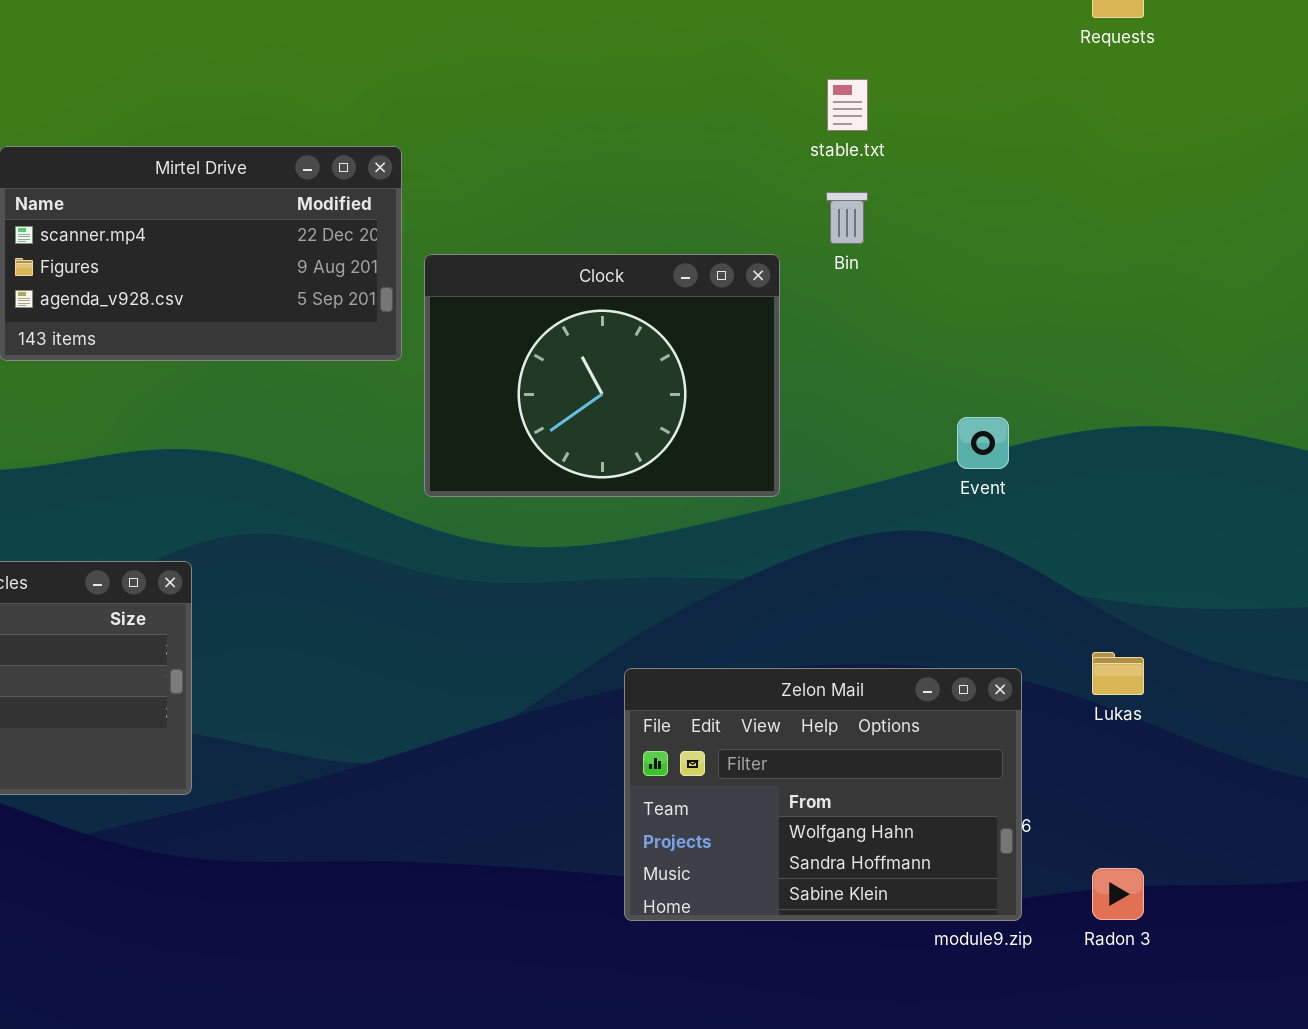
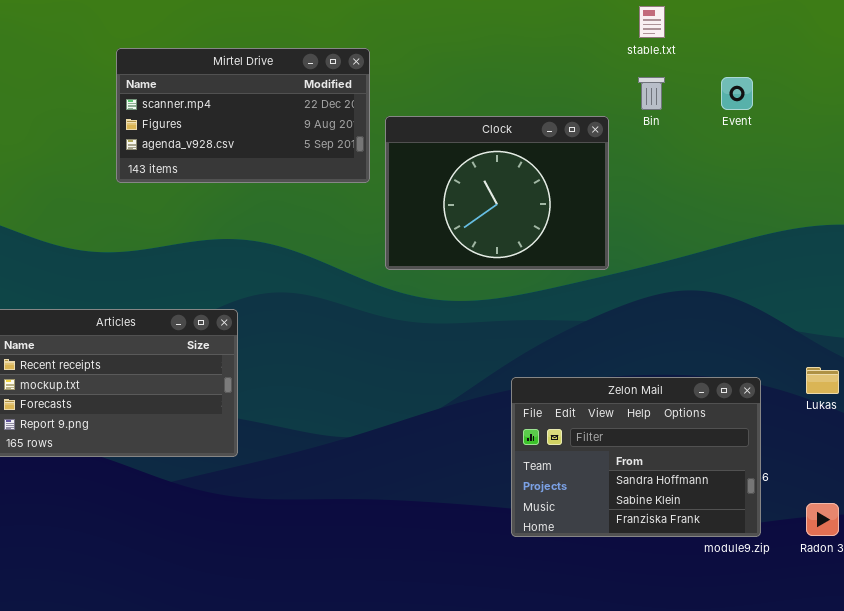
Event: [957,417,1009,469] -> [721,77,753,110], moved
Zelon Mail: [624,668,1022,921] -> [511,377,761,537], scrolled down 1 row

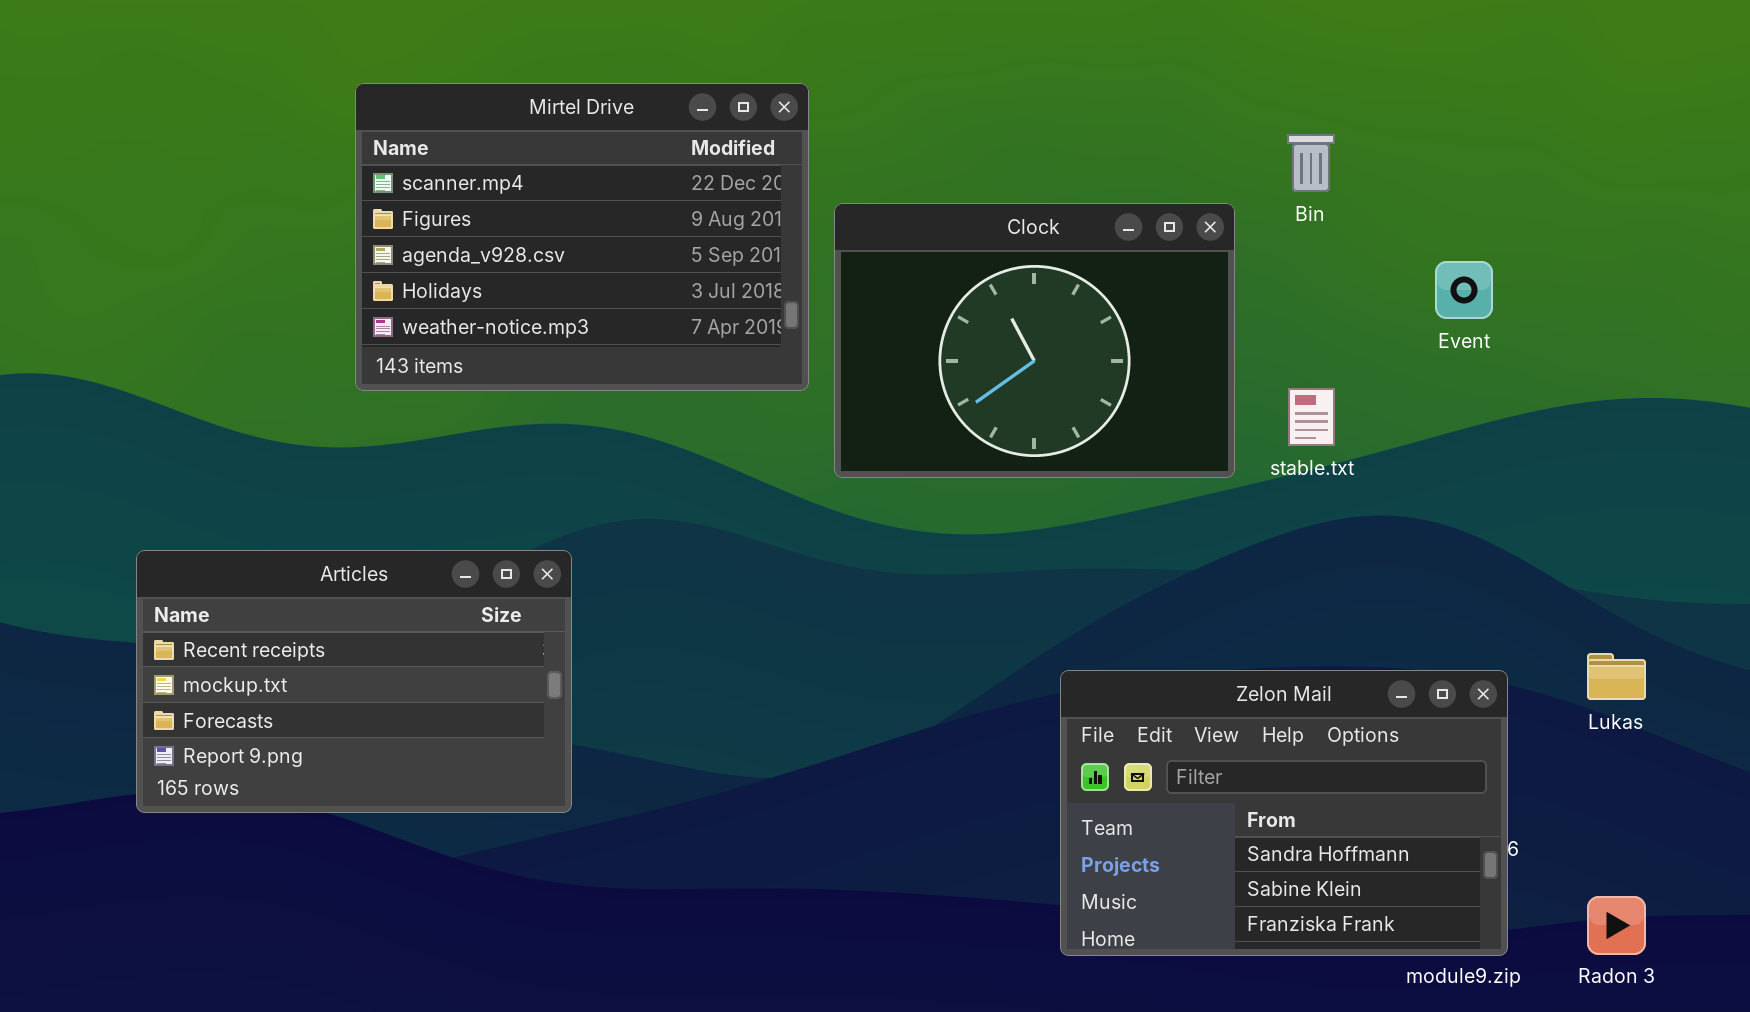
stable.txt: [639,6,665,38] -> [1288,388,1335,446], moved
Mirtel Drive: [116,48,370,183] -> [355,83,809,391], resized
Event: [721,77,753,110] -> [1435,261,1493,319], moved

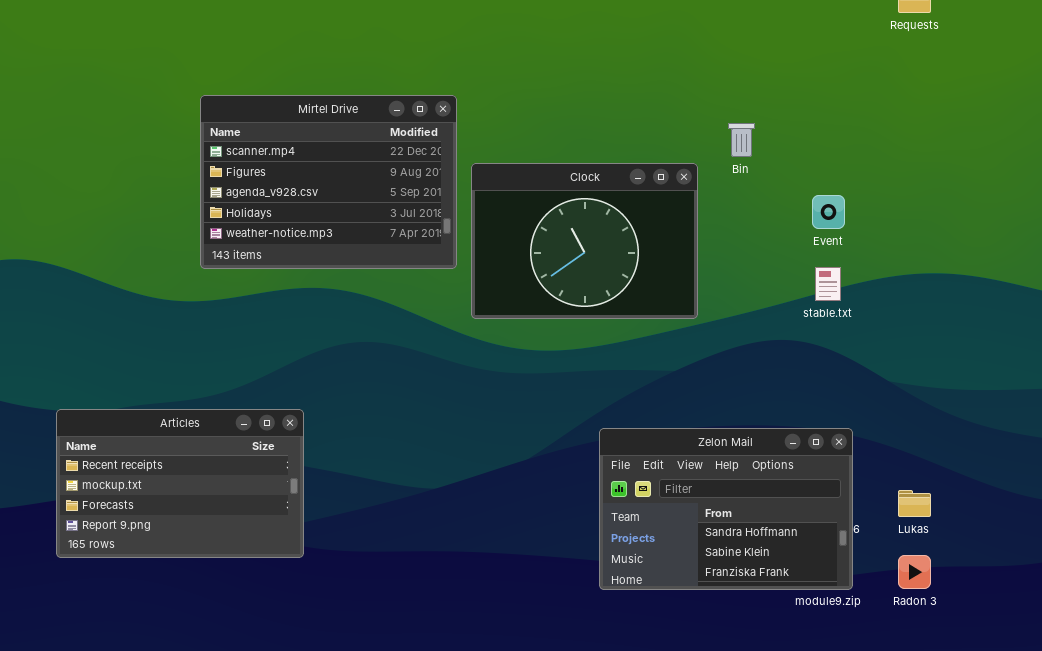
stable.txt: [1288,388,1335,446] -> [815,267,841,301], moved
Articles: [136,550,572,813] -> [56,409,304,558], moved
Lukas: [1587,653,1646,700] -> [898,490,931,517], moved

